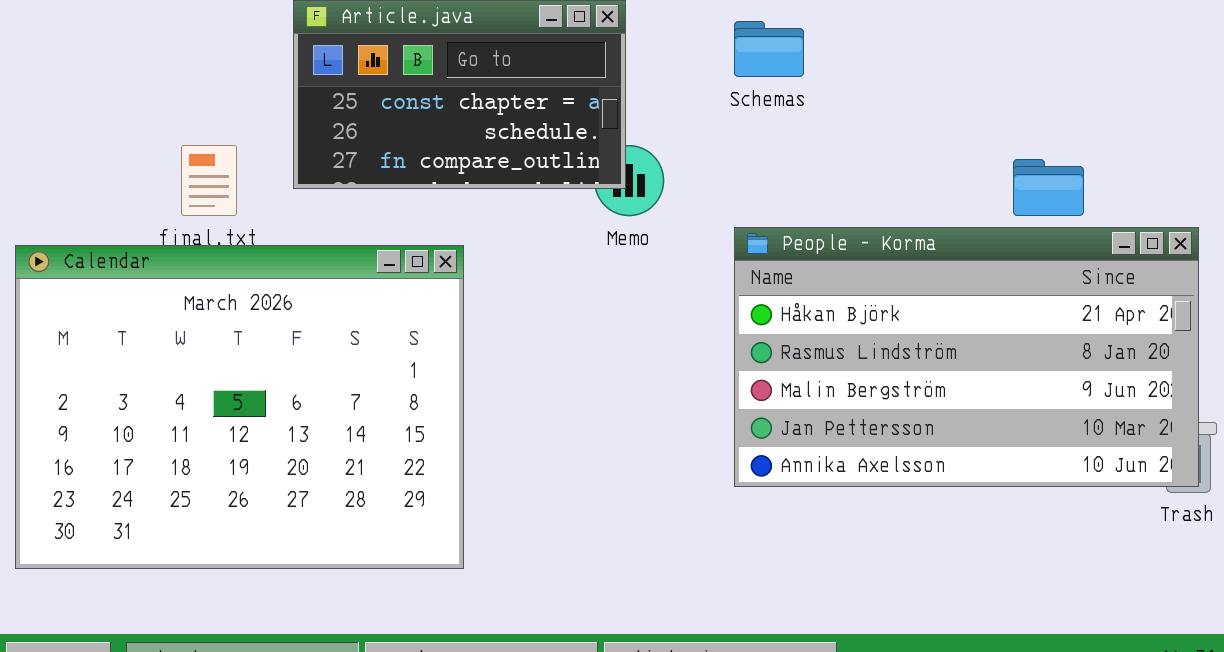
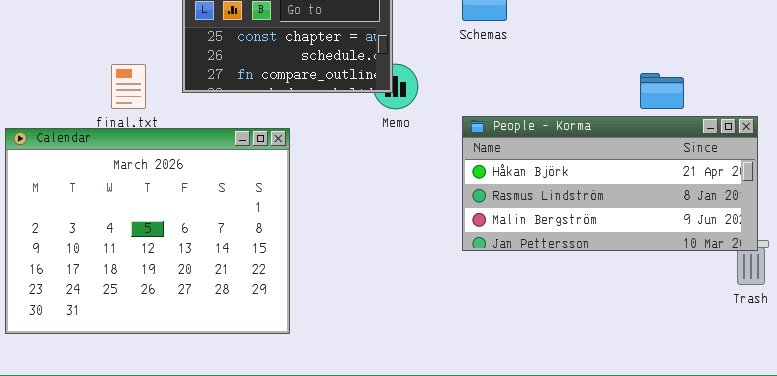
People - Korma: [734,227,1199,487] -> [462,116,758,251], resized

